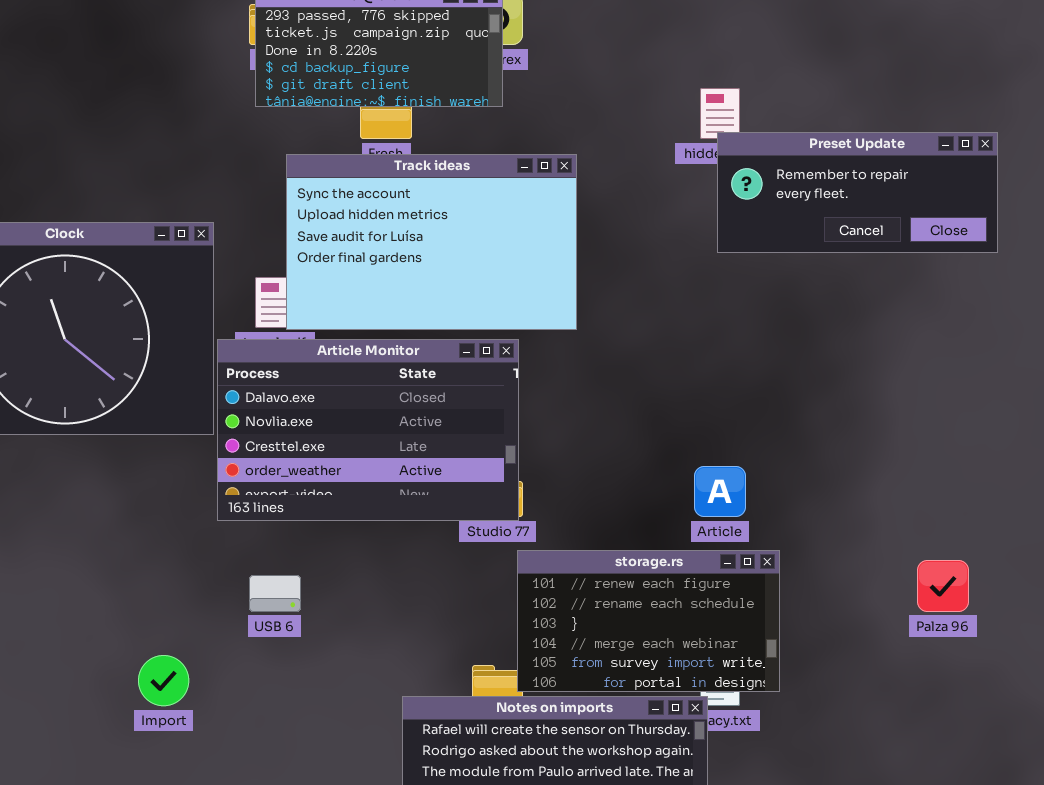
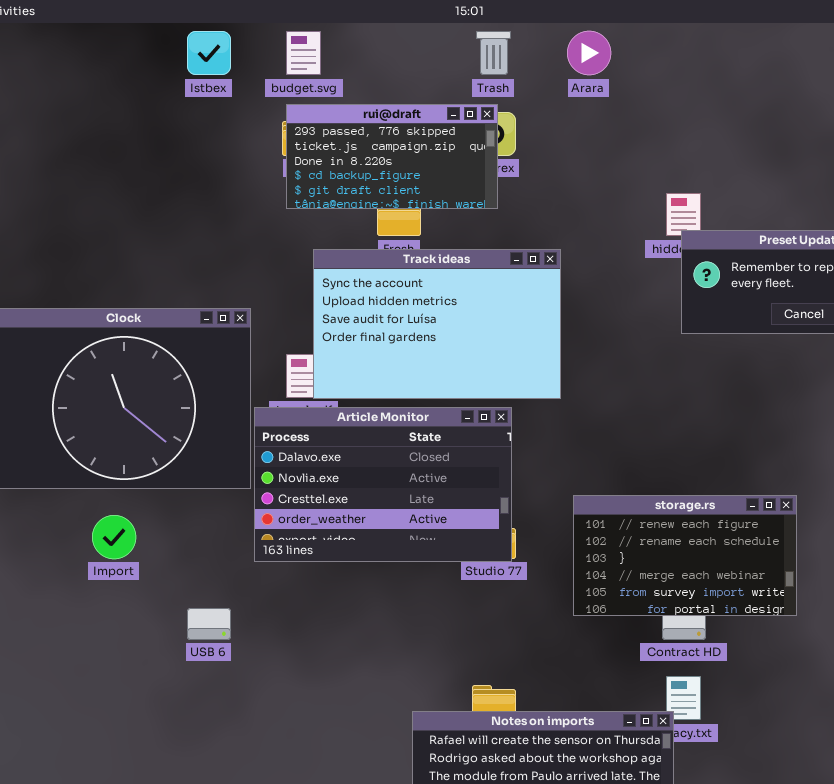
storage.rs: [517,550,780,692] -> [573,495,797,616], moved
USB 6: [249,575,301,612] -> [187,608,231,640], moved
Import: [138,655,189,706] -> [92,515,136,559], moved

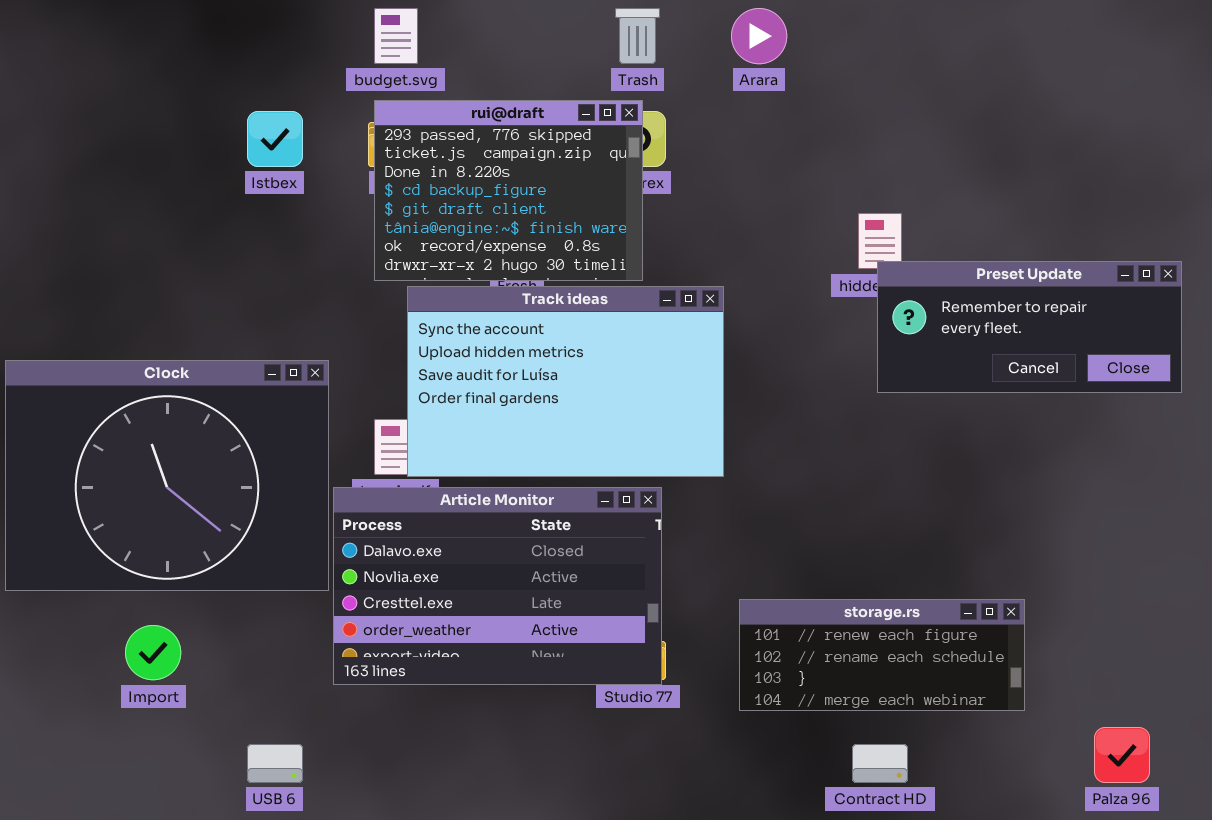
Istbex: [187,31,231,75] -> [247,111,303,167], moved
rui@draft: [286,104,498,209] -> [374,100,643,281], resized
storage.rs: [573,495,797,616] -> [739,599,1025,711], resized

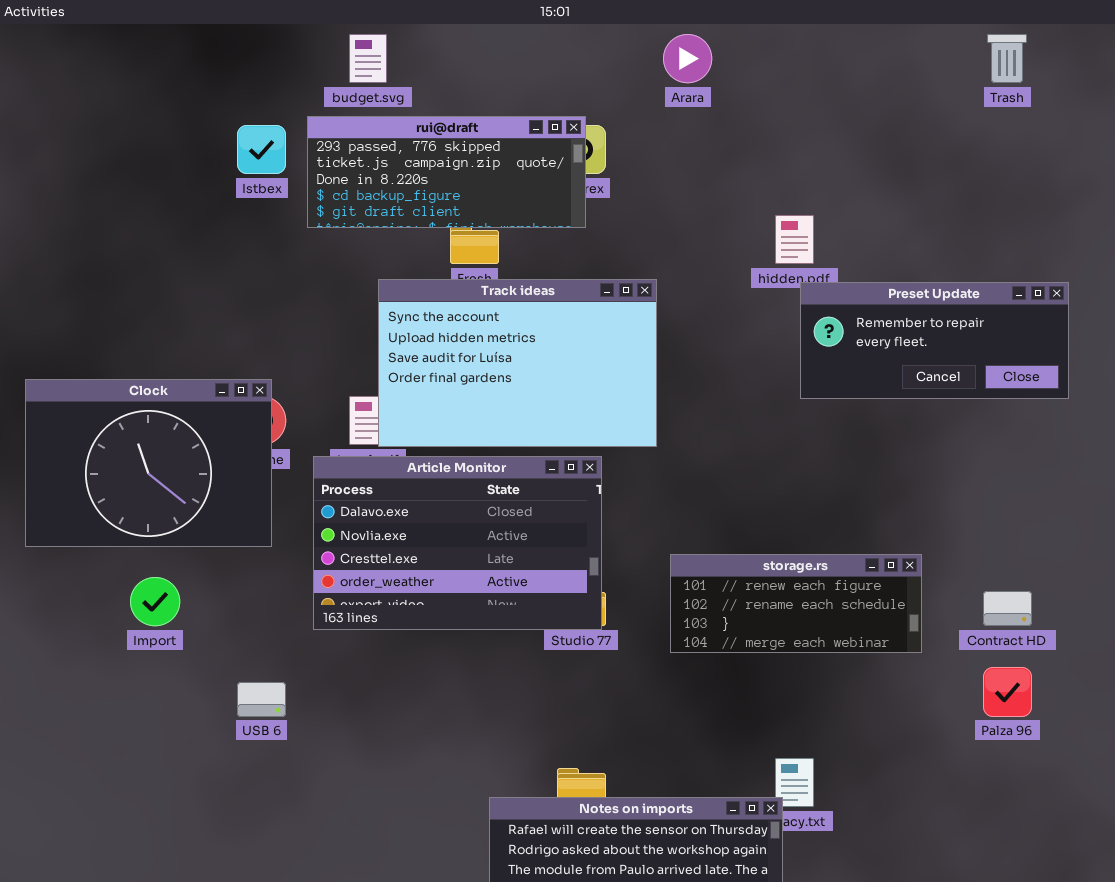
Trash: [615,8,660,64] -> [987,34,1027,83], moved
rui@draft: [374,100,643,281] -> [307,116,586,228], resized
Preset Update: [877,261,1182,393] -> [800,282,1069,399], moved
Clock: [5,360,329,591] -> [25,379,272,547], resized
Contract HD: [852,744,908,783] -> [983,591,1032,626], moved

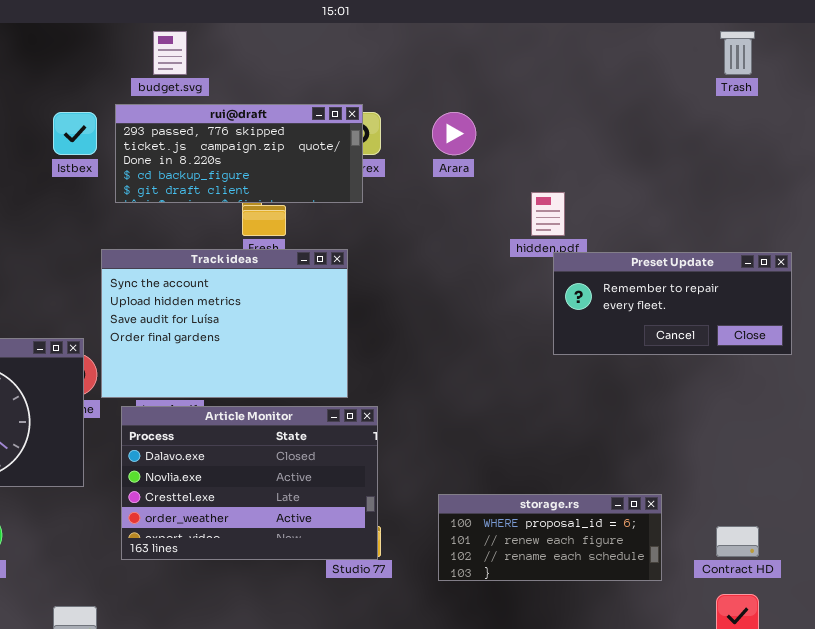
Arara: [663,34,712,83] -> [432,112,476,155], moved
Track ideas: [378,279,657,447] -> [101,249,348,398], moved
storage.rs: [670,554,922,653] -> [438,494,662,581], scrolled up 1 row

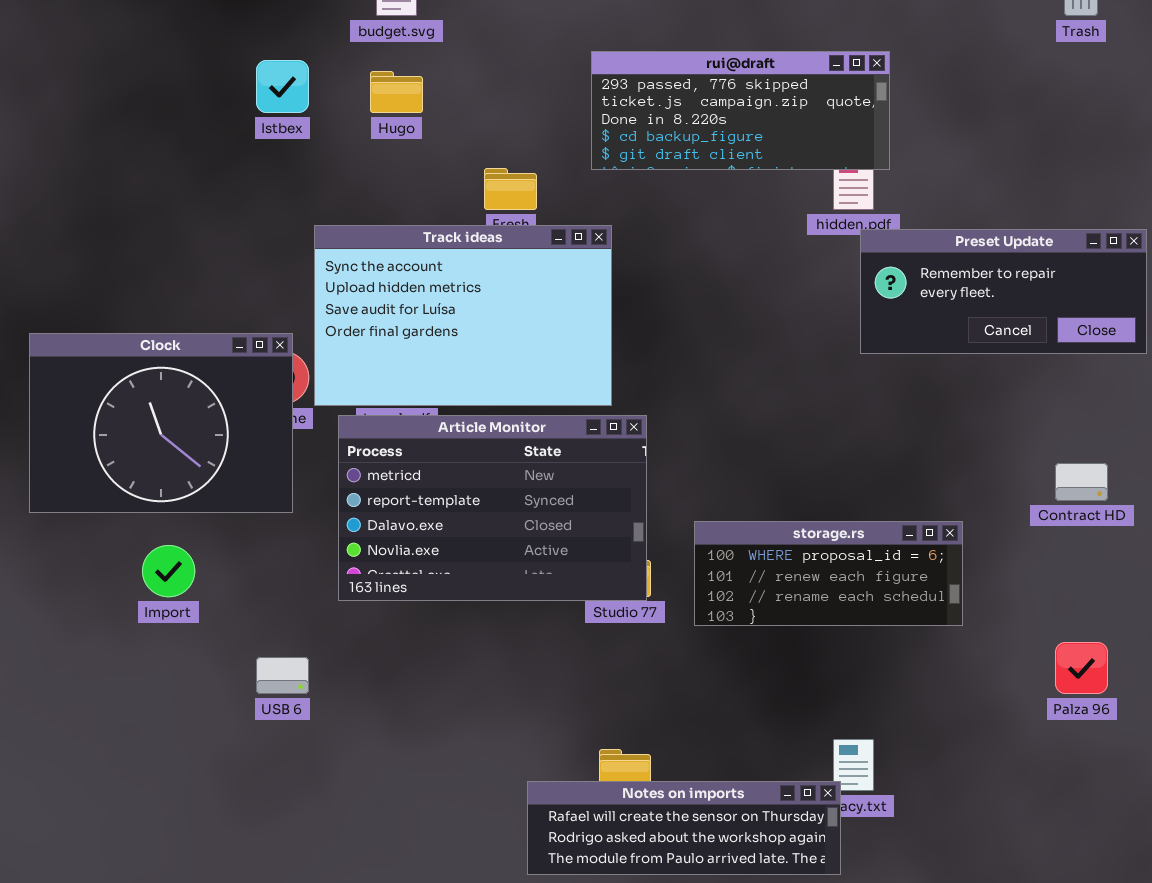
rui@draft: [115,104,363,203] -> [591,51,890,170], moved
Article Monitor: [121,406,378,560] -> [338,415,647,601], scrolled up 2 rows
storage.rs: [438,494,662,581] -> [694,521,963,626], moved
Contract HD: [716,526,759,557] -> [1055,463,1108,501], moved

